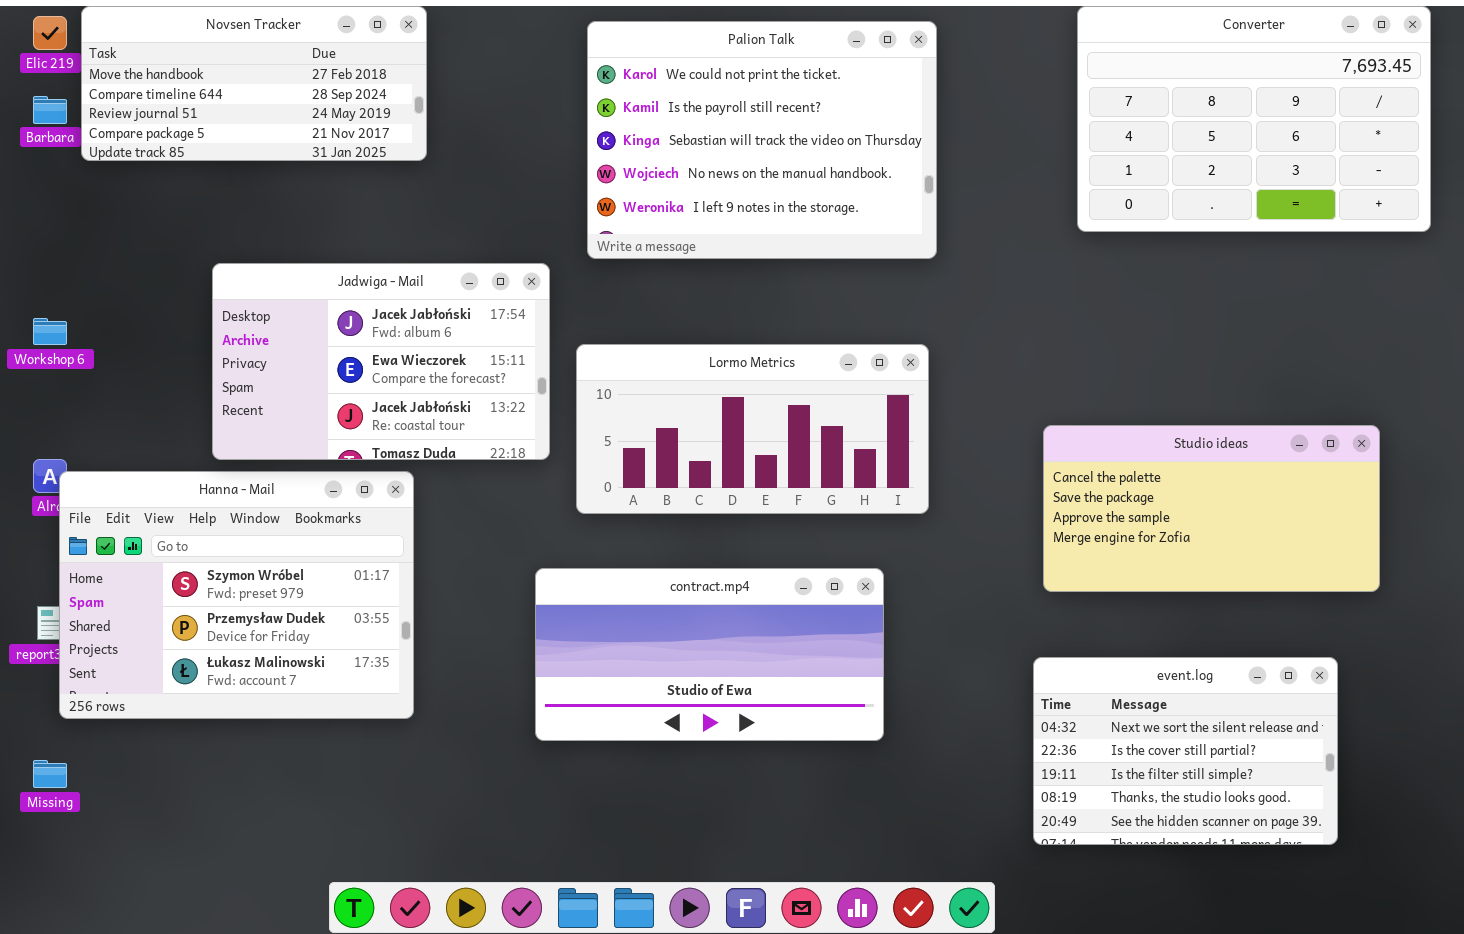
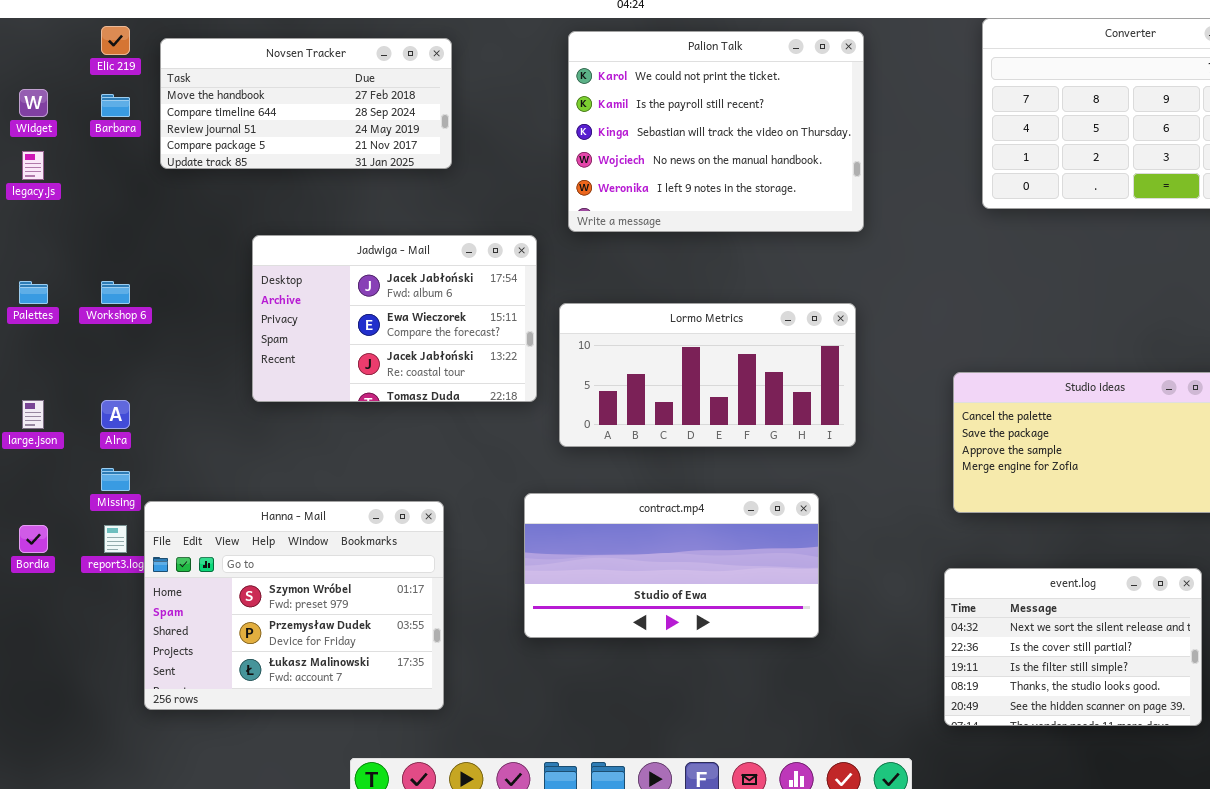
Novsen Tracker: [81,6,427,161] -> [160,38,452,169], moved
Hanna - Mail: [59,471,414,719] -> [144,501,444,710], moved
Missing: [33,760,67,788] -> [101,468,130,491], moved

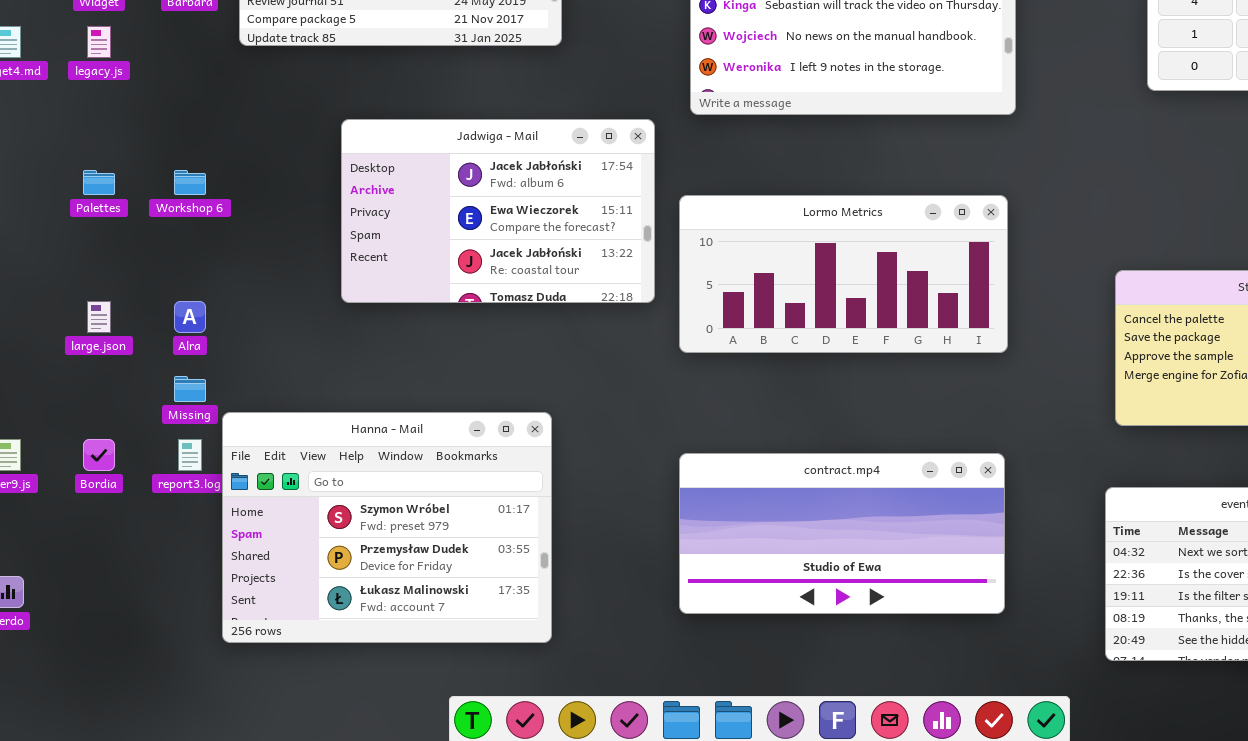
contract.mp4: [524,493,819,638] -> [679,453,1005,614], moved

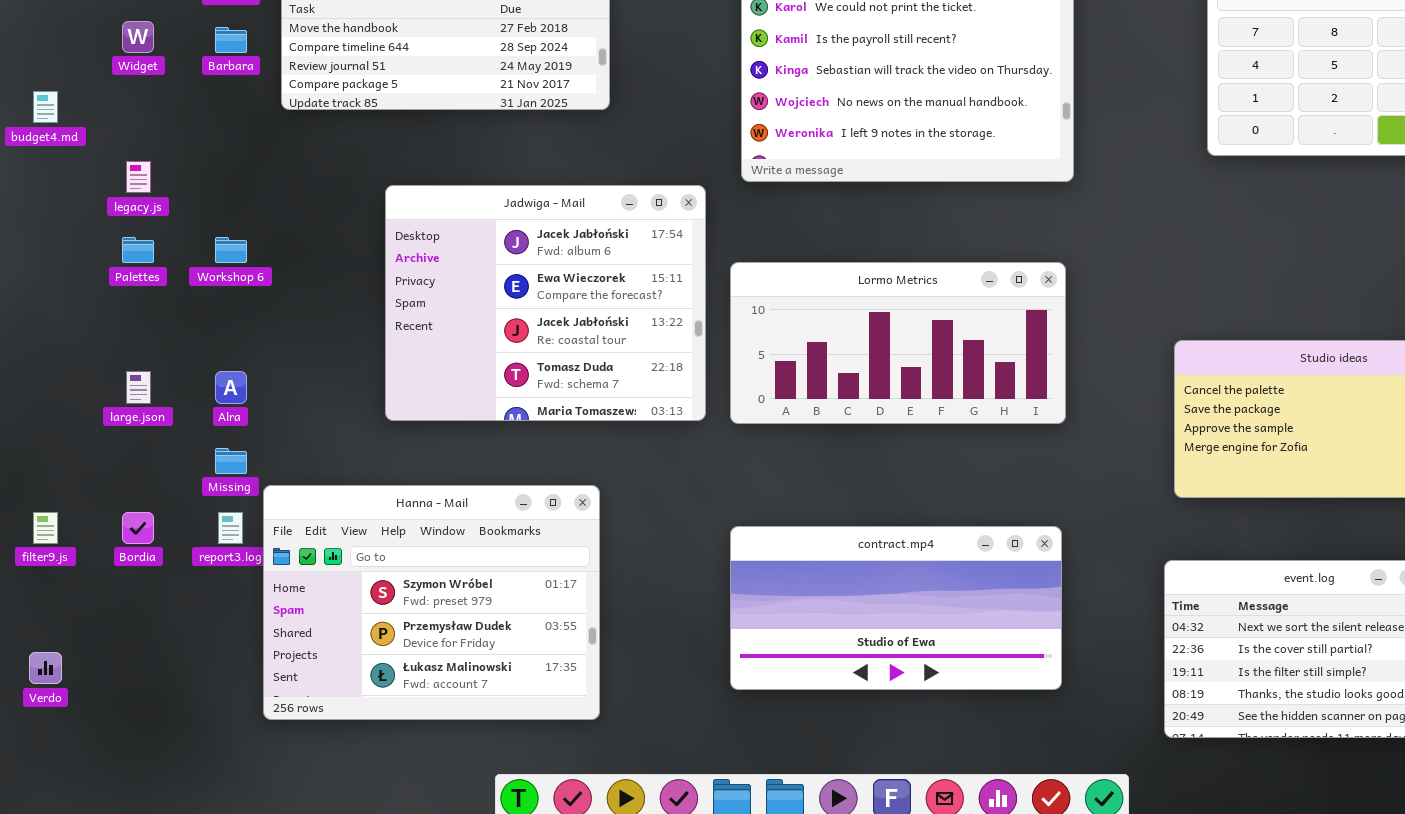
legacy.js: [87,26,111,58] -> [126,161,151,193], moved
Jadwiga - Mail: [341,119,655,303] -> [385,185,706,421], resized

